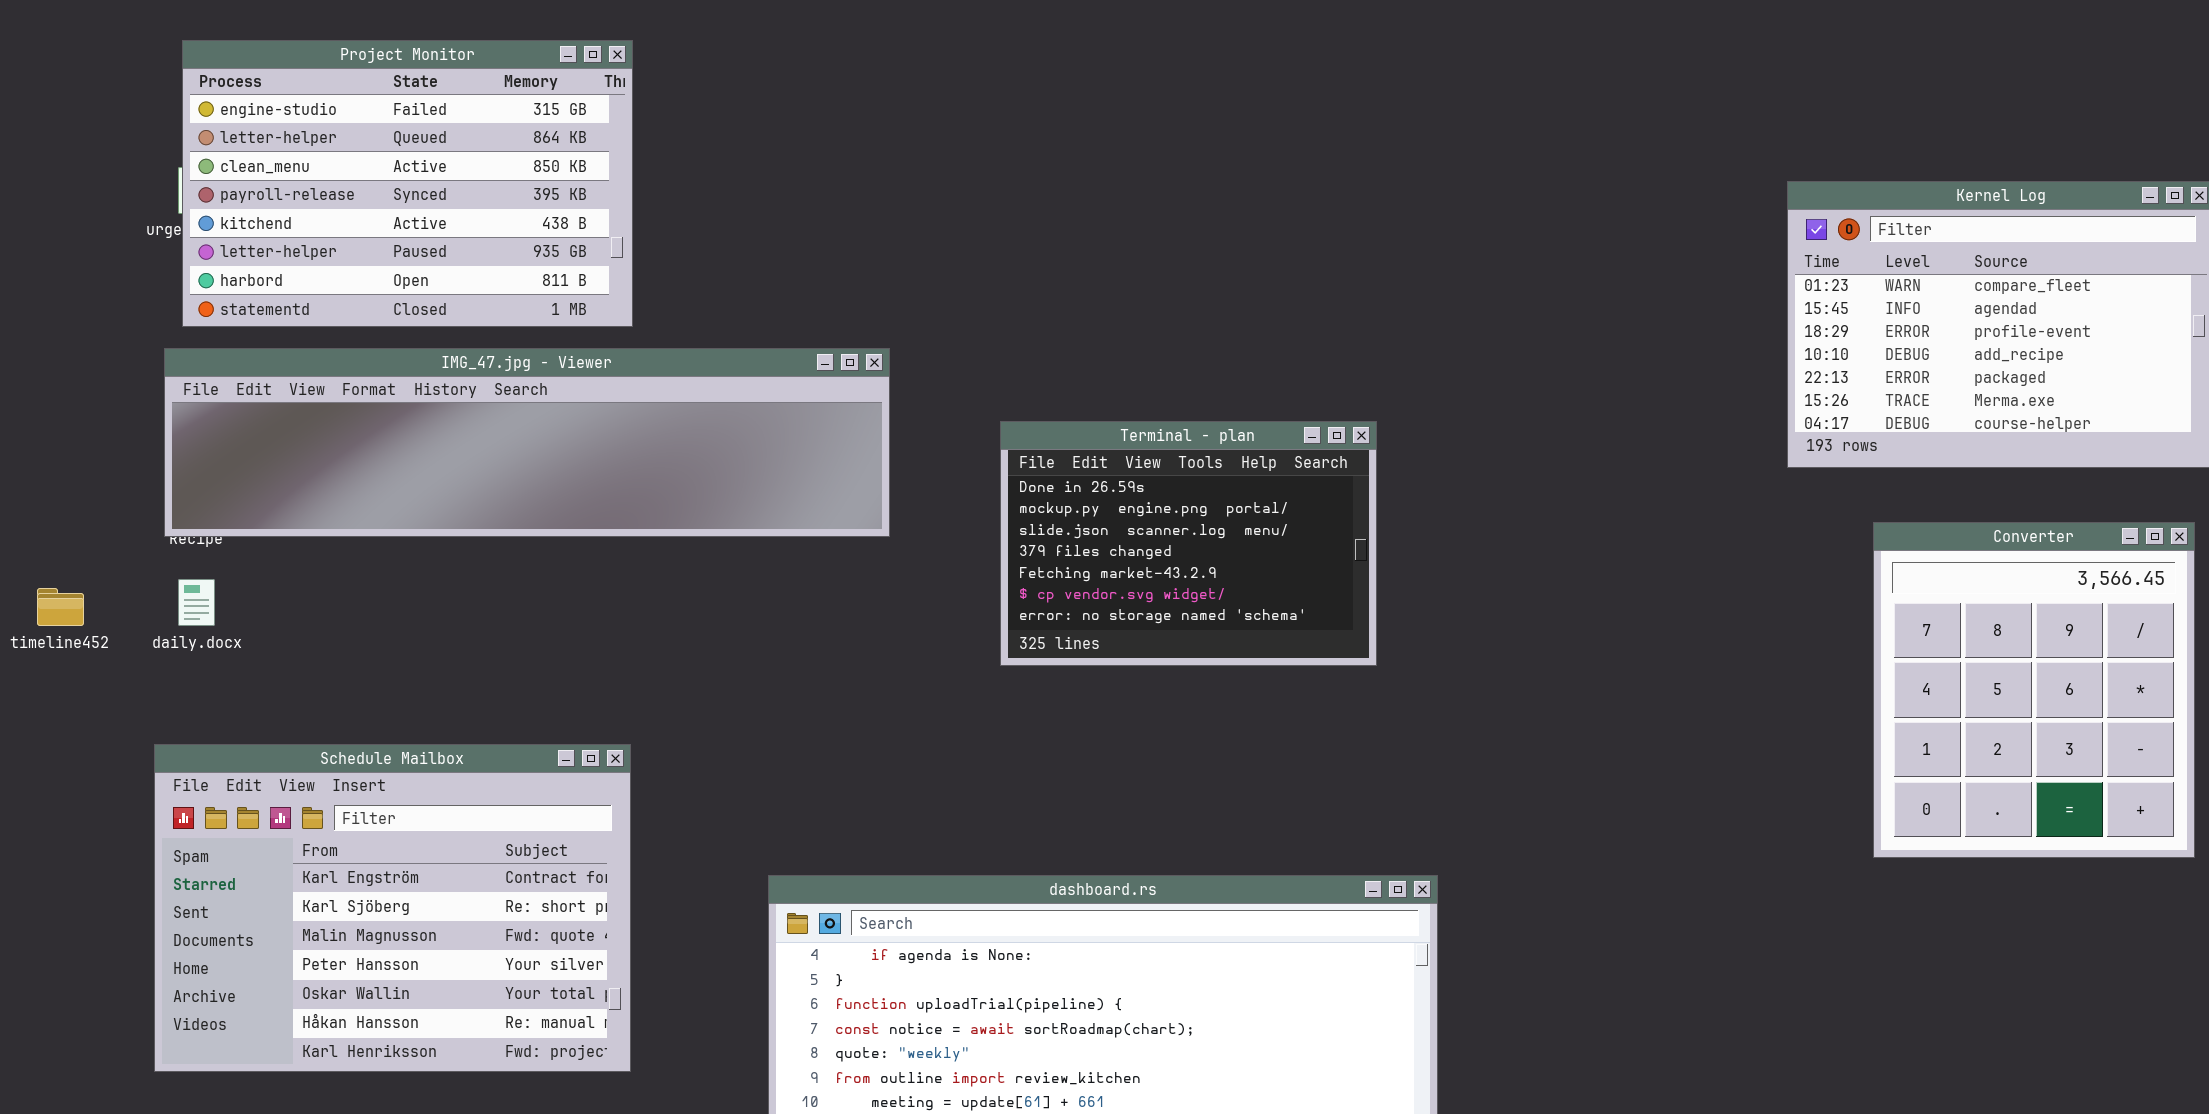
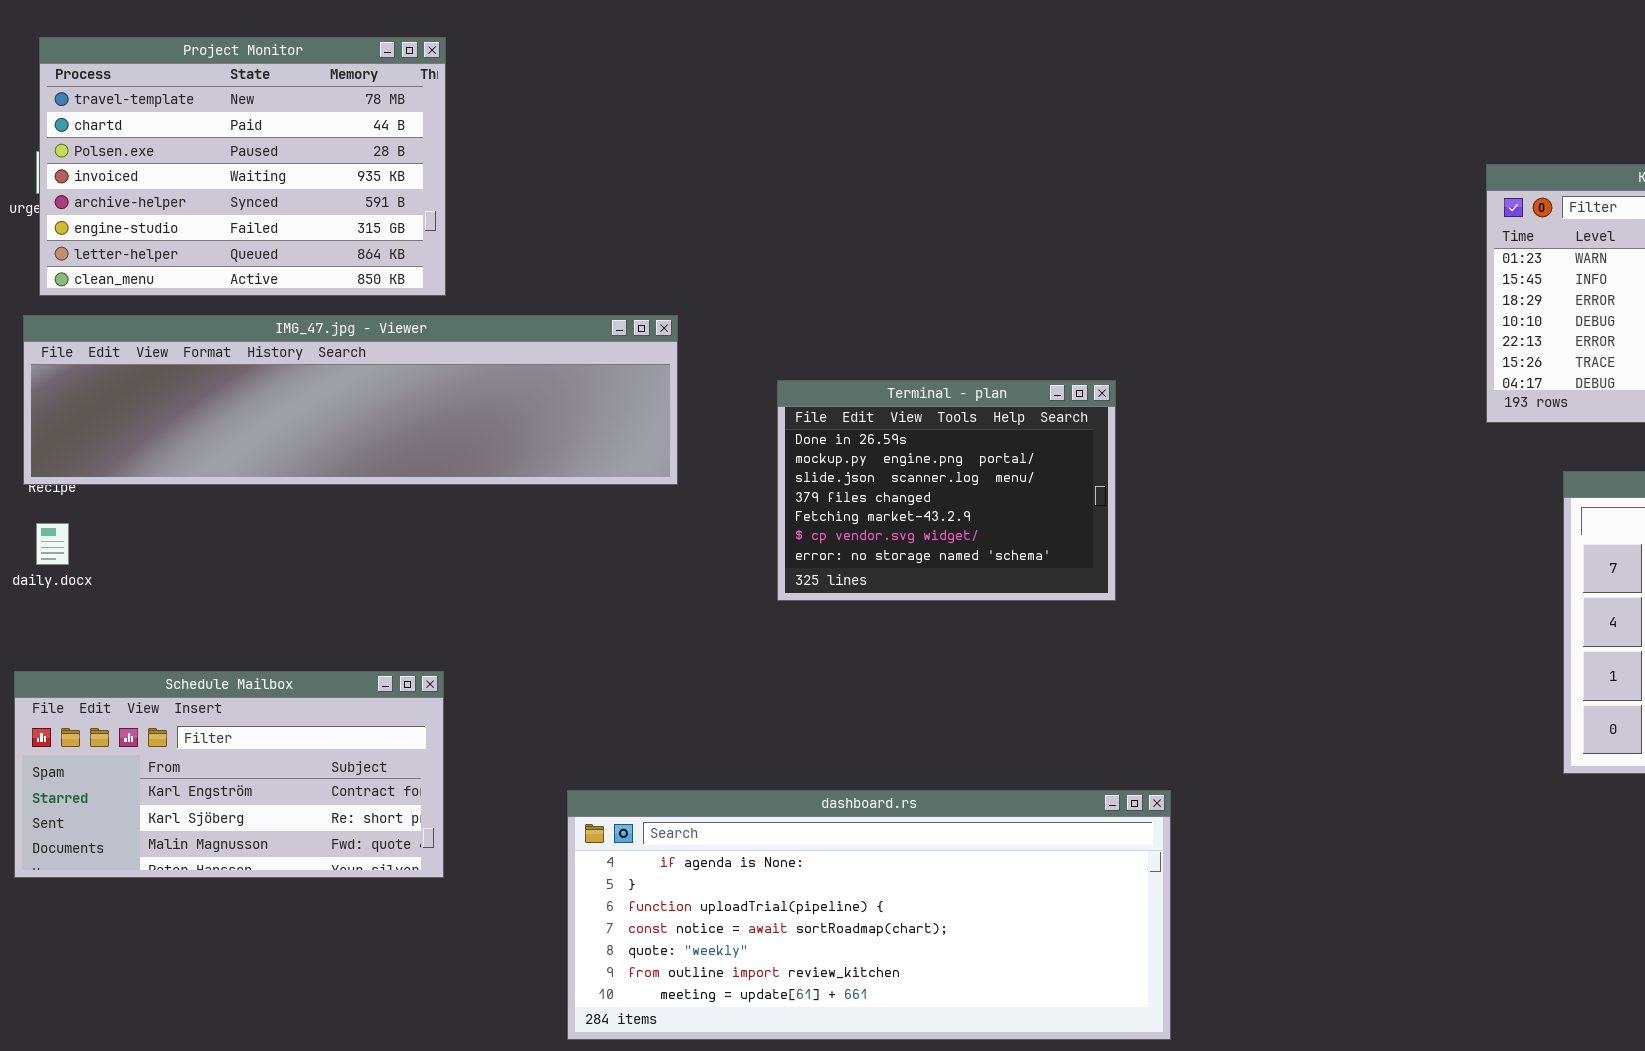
Project Monitor: [182,40,633,327] -> [39,37,446,296], scrolled up 5 rows
Schedule Mailbox: [154,744,631,1072] -> [14,671,444,878], resized

